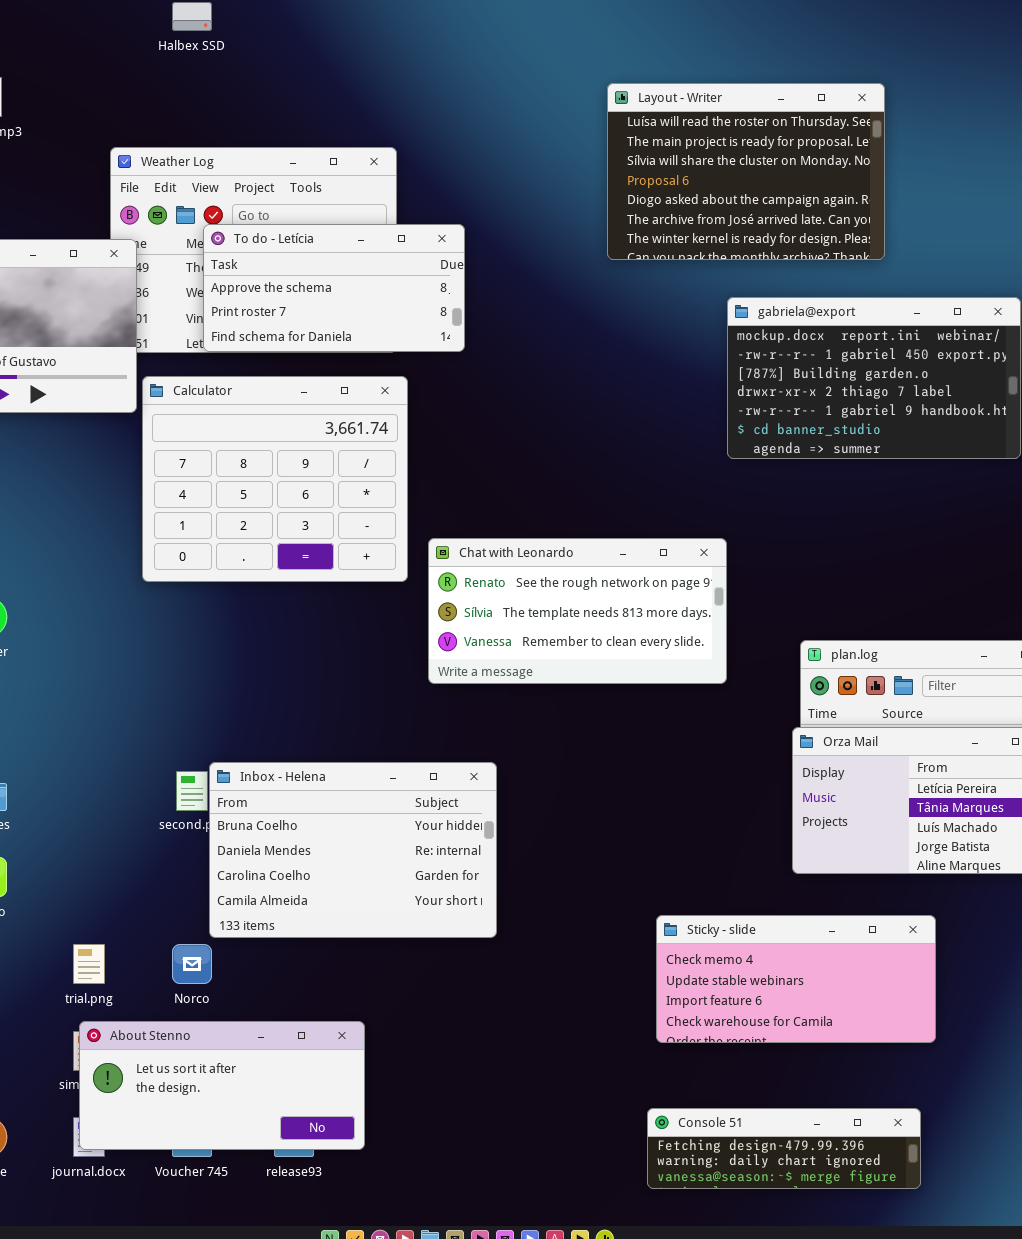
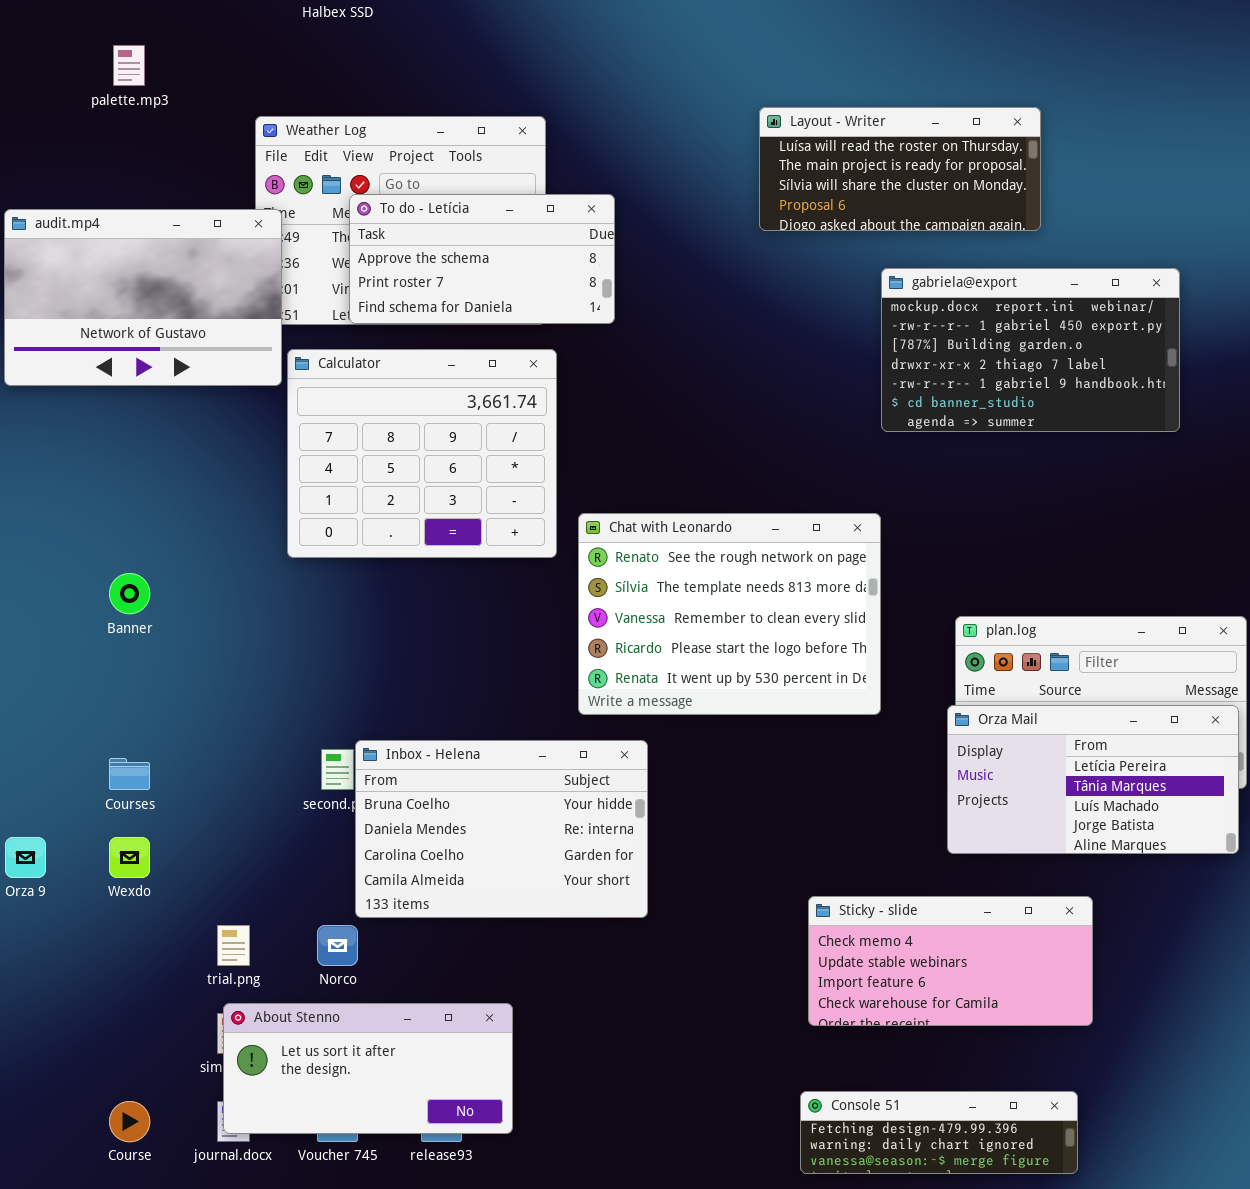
Layout - Writer: [607,83,885,260] -> [759,107,1041,231], resized
Chat with Leonardo: [428,538,727,684] -> [578,513,881,715], resized

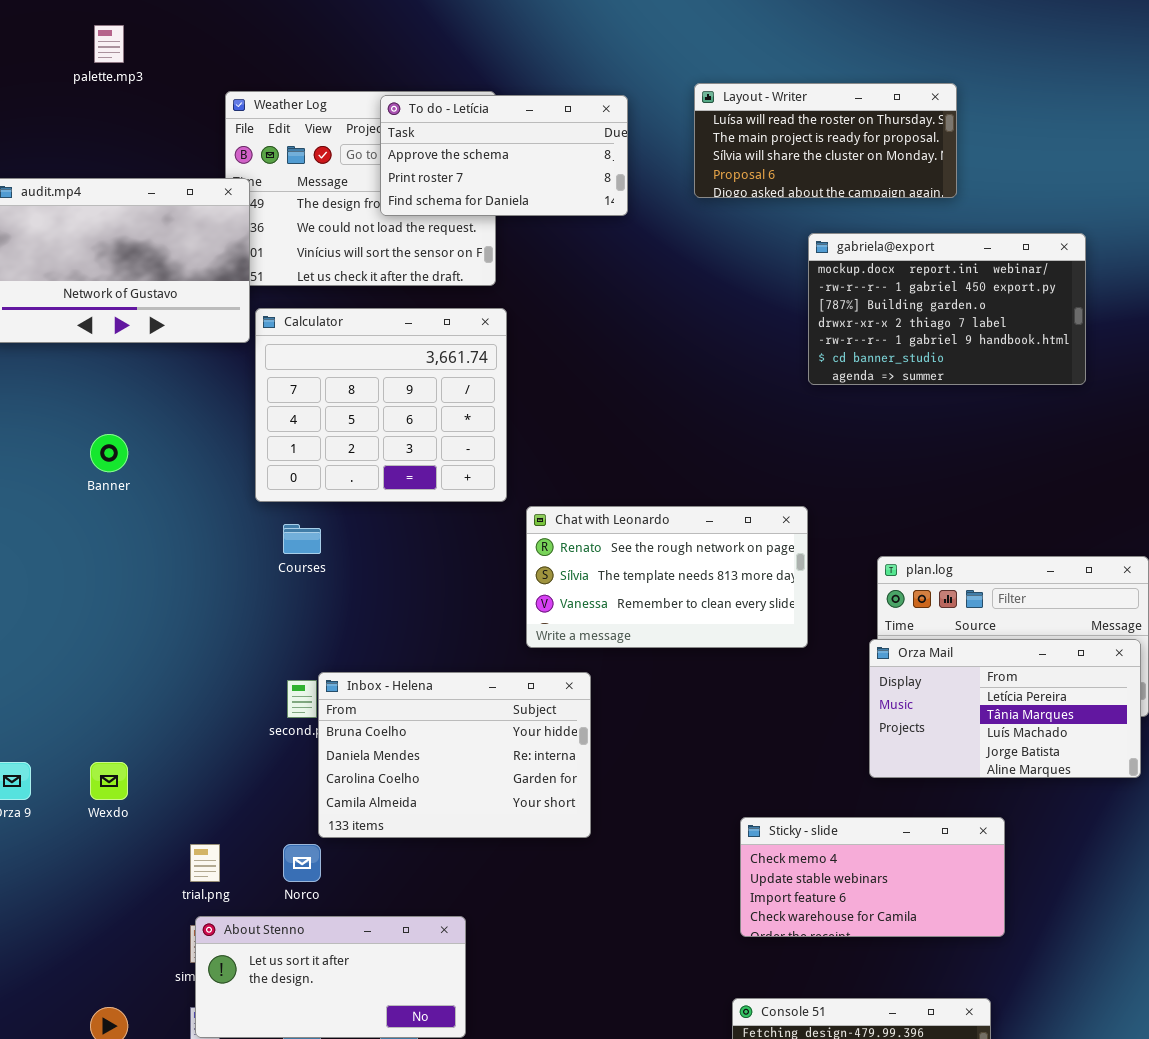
To do - Letícia: [349,194,615,324] -> [380,95,628,216], moved
Chat with Leonardo: [578,513,881,715] -> [526,506,808,648], resized
Banner: [109,573,150,614] -> [90,434,128,472], moved
Courses: [109,758,150,790] -> [283,524,321,554], moved

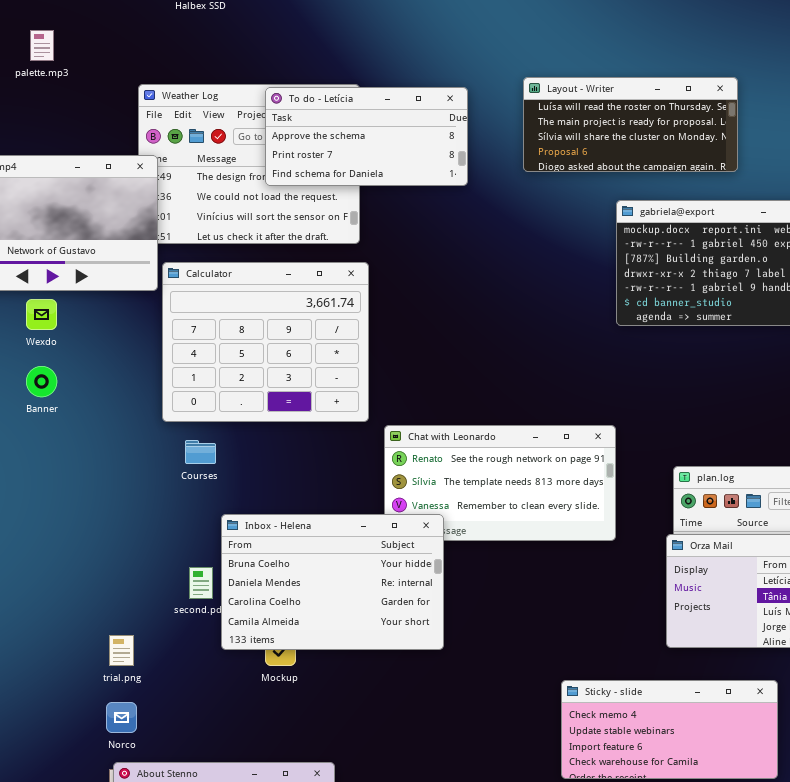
Inbox - Helena: [318,672,591,838] -> [221,514,444,650], moved
Wexdo: [90,762,128,800] -> [26,299,57,330], moved
trial.png: [190,844,220,882] -> [109,635,134,666], moved
Norco: [283,844,321,882] -> [106,702,137,733], moved

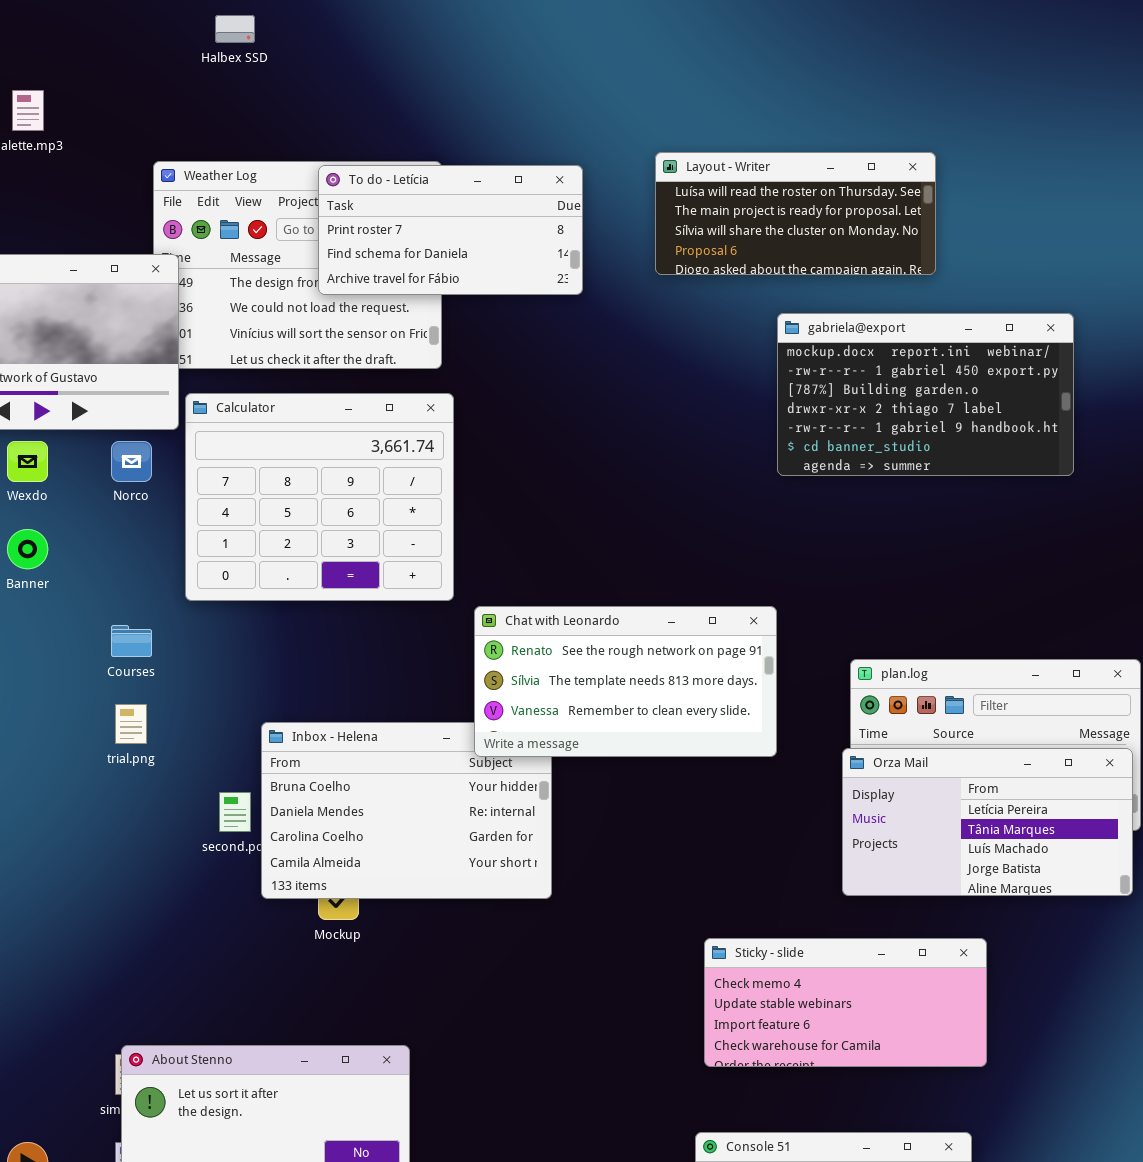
To do - Letícia: [265,87,468,186] -> [318,165,583,295], scrolled down 1 row
Chat with Leonardo: [384,425,616,541] -> [474,606,777,757], raised
Courses: [185,440,216,464] -> [111,625,152,657], moved
trial.png: [109,635,134,666] -> [115,704,147,744], moved
Norco: [106,702,137,733] -> [111,441,152,482], moved

